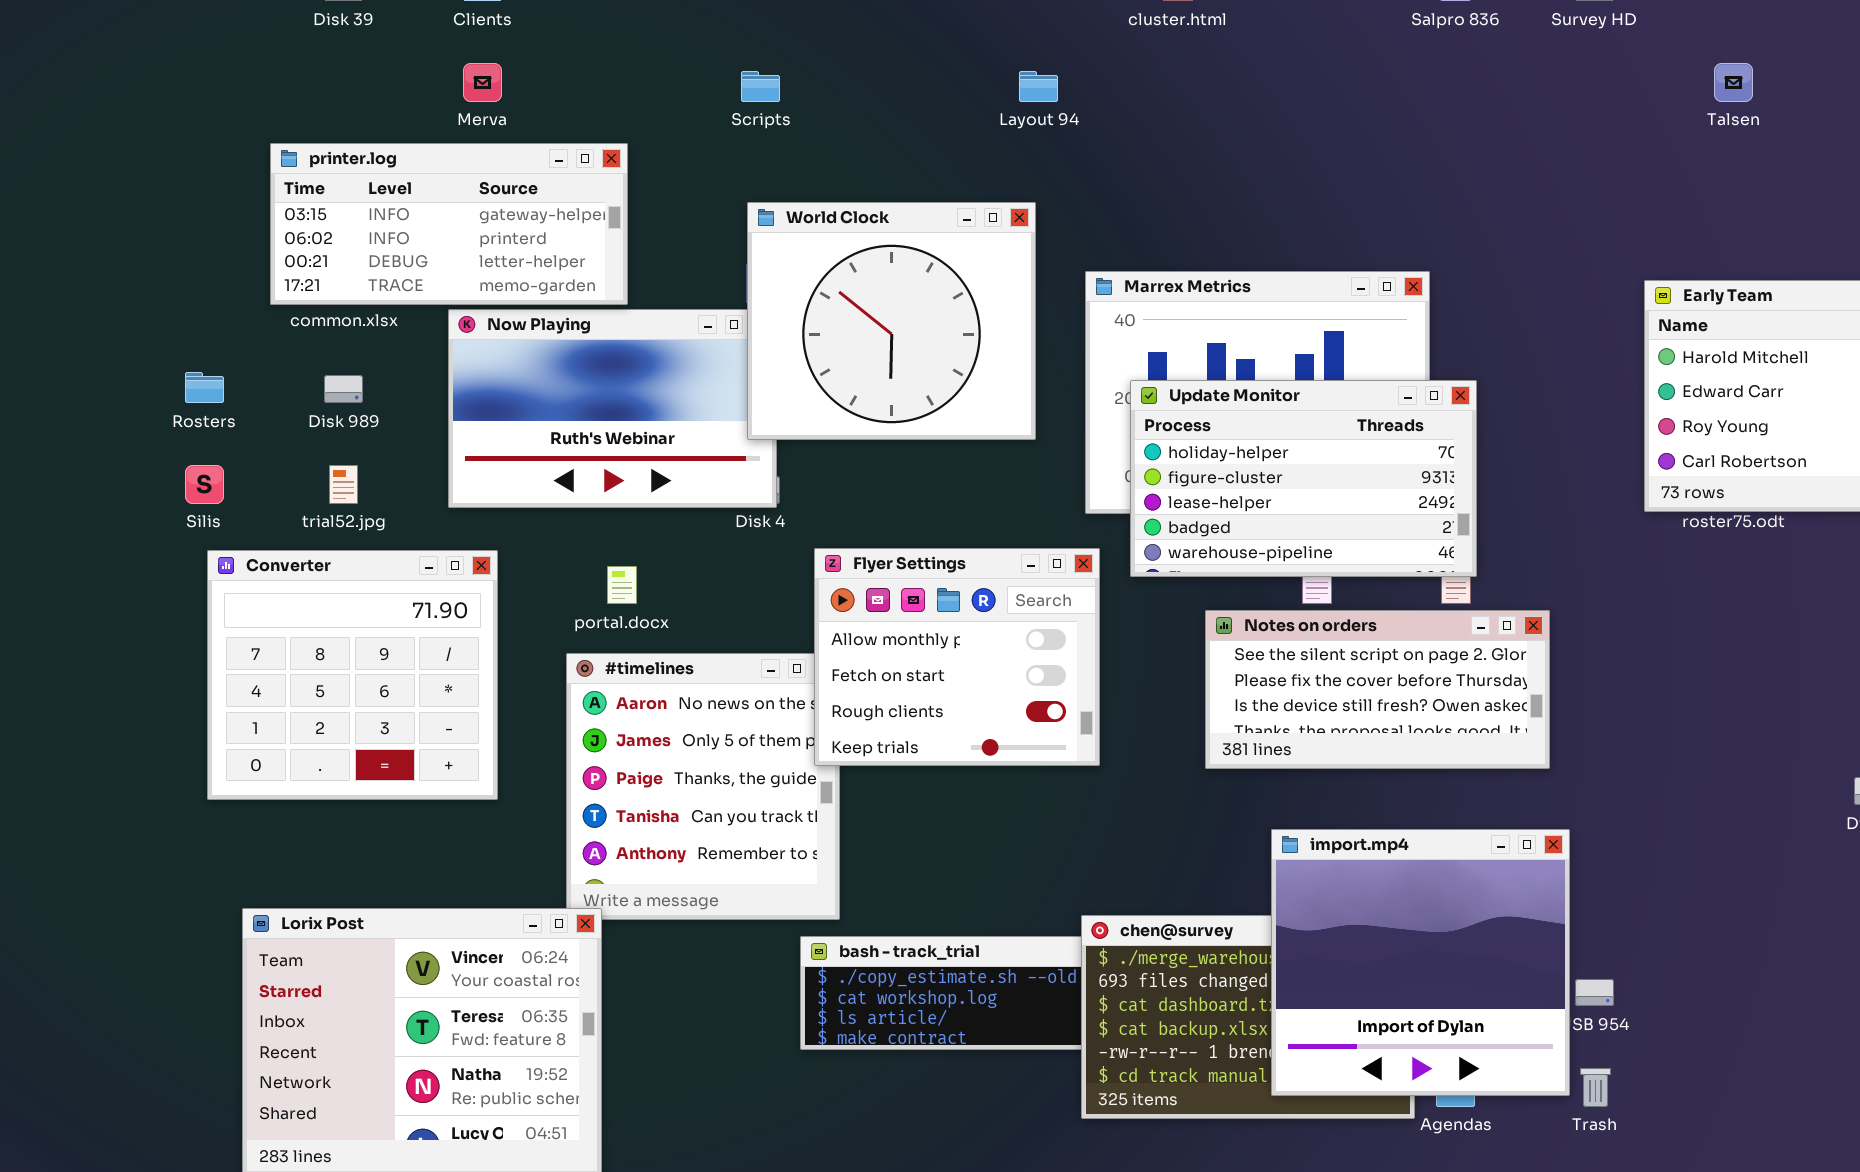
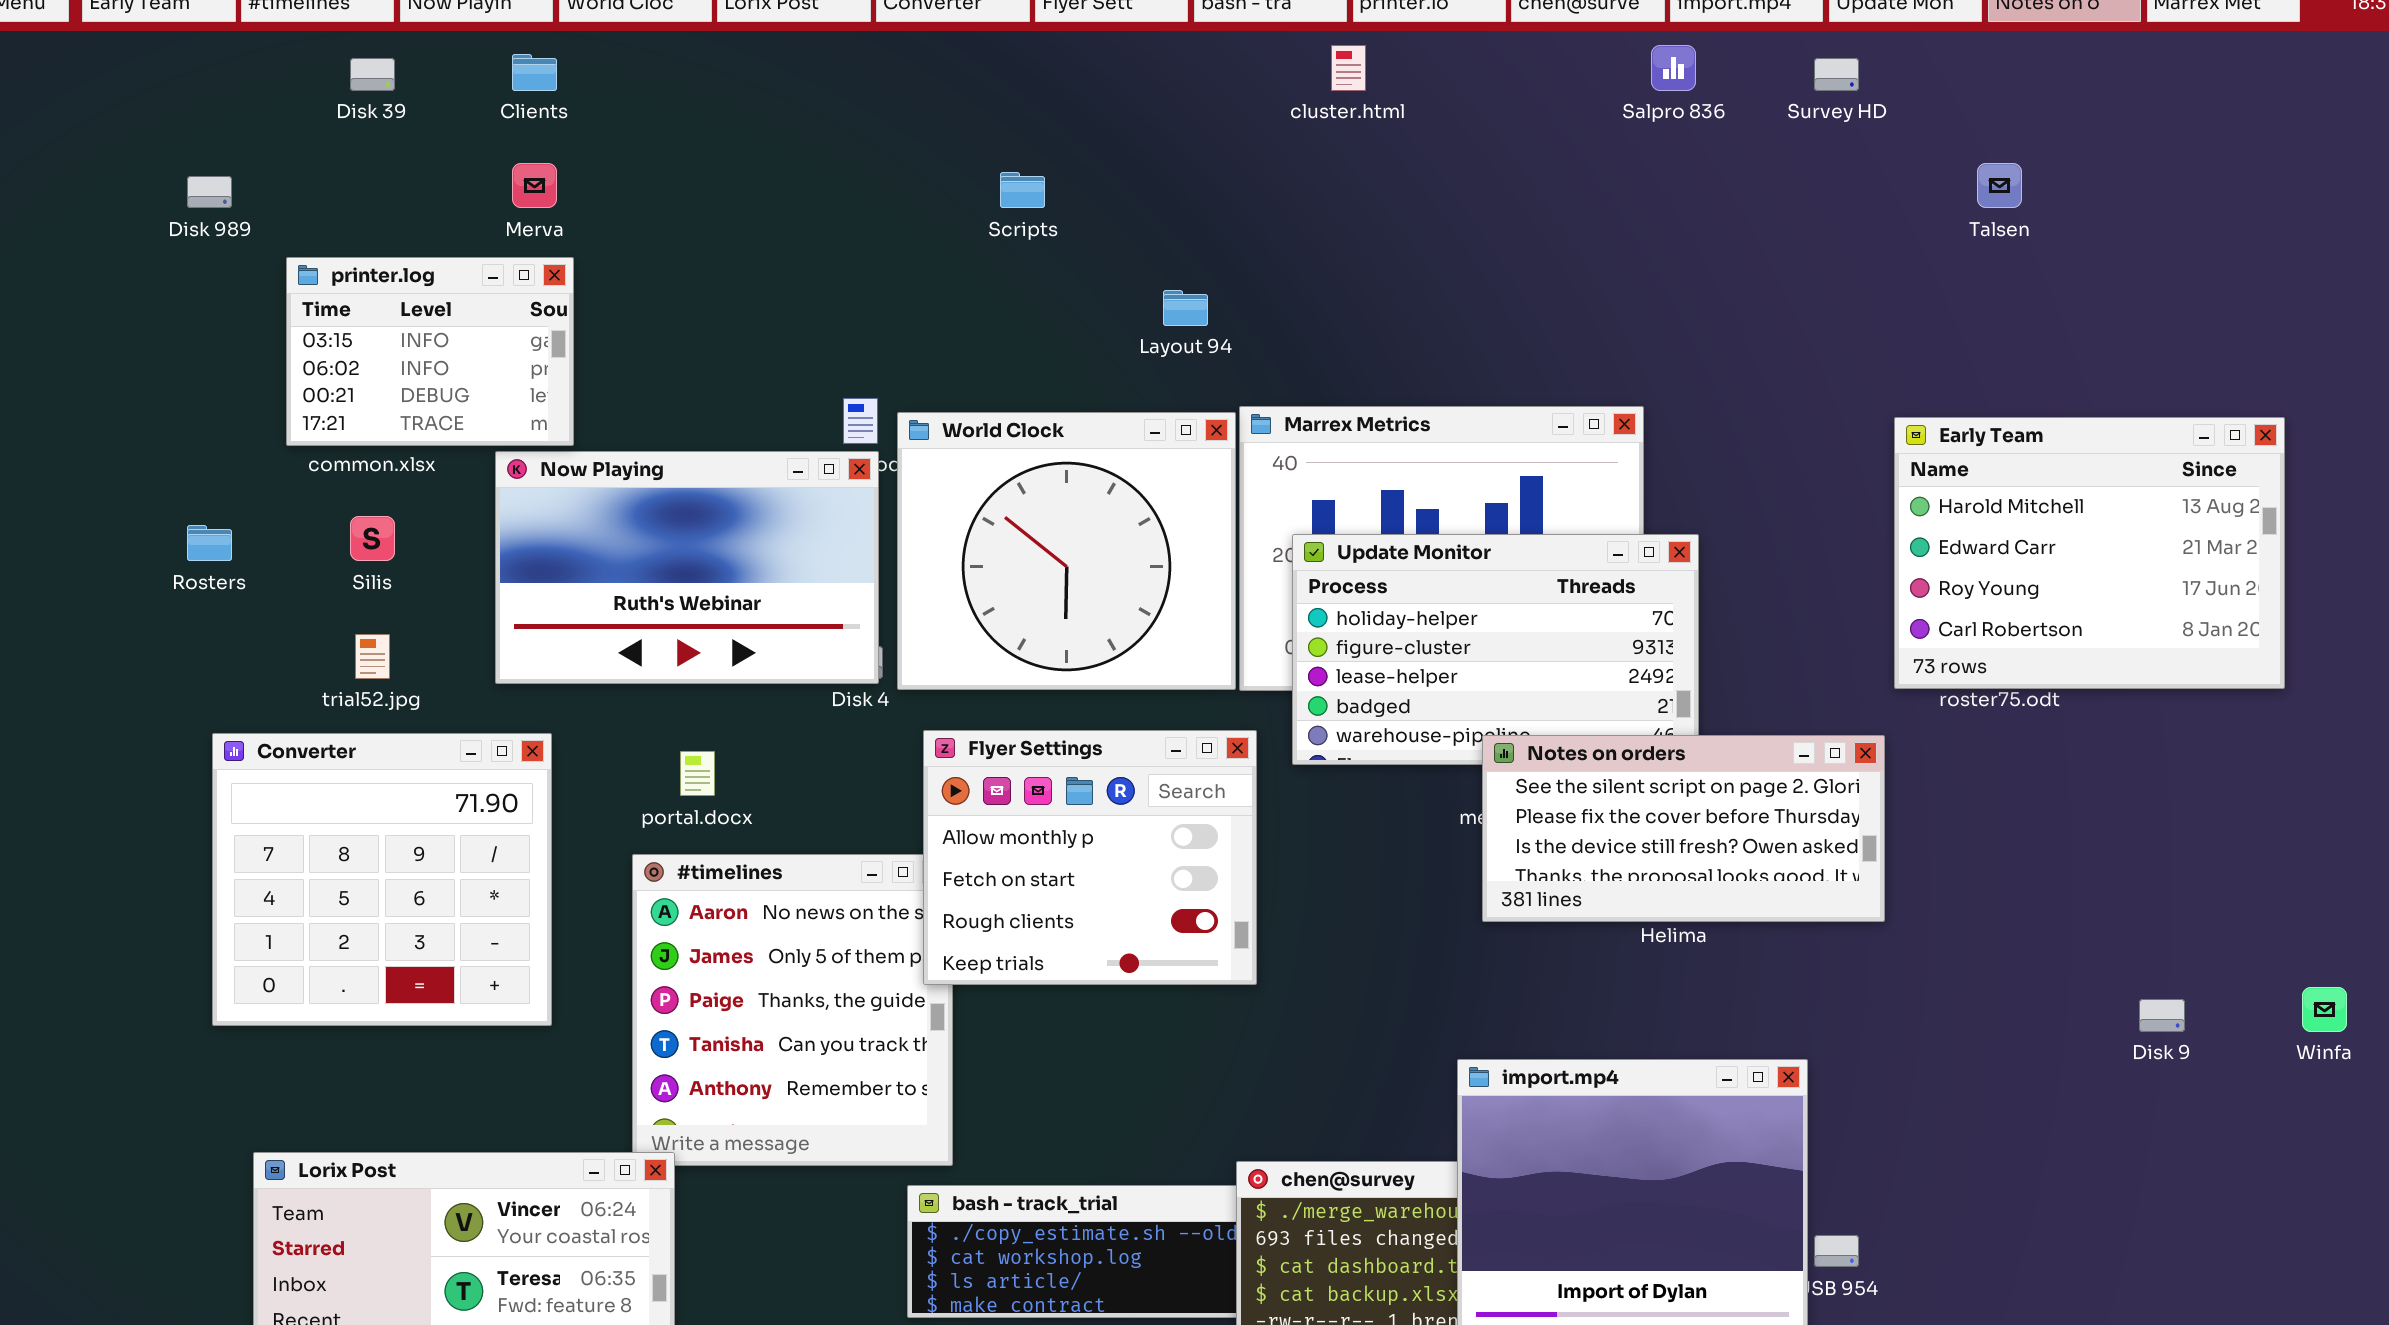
Scripts: [741,71,780,102] -> [1000,172,1045,208], moved
Layout 94: [1019,71,1058,102] -> [1163,290,1208,326], moved
printer.log: [270,143,628,305] -> [286,257,574,446], resized
World Clock: [747,202,1036,440] -> [897,412,1236,690], moved
Disk 989: [324,375,363,403] -> [187,176,232,208], moved
Silis: [185,465,224,504] -> [350,516,395,561], moved
Notes on orders: [1205,610,1550,769] -> [1482,735,1885,922], moved

